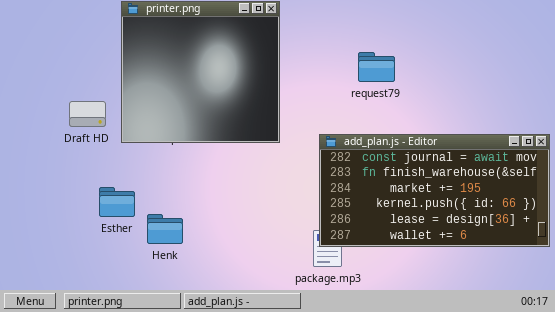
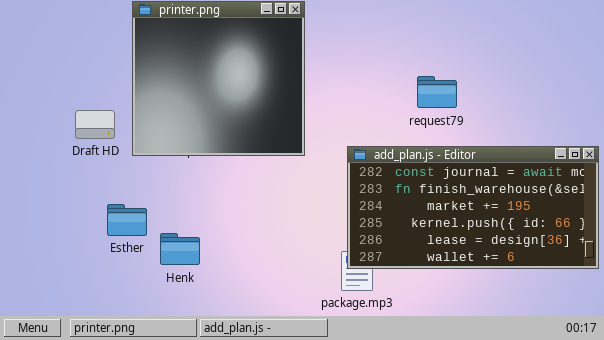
request79: [358,52,395,82] -> [417,76,457,108], moved

